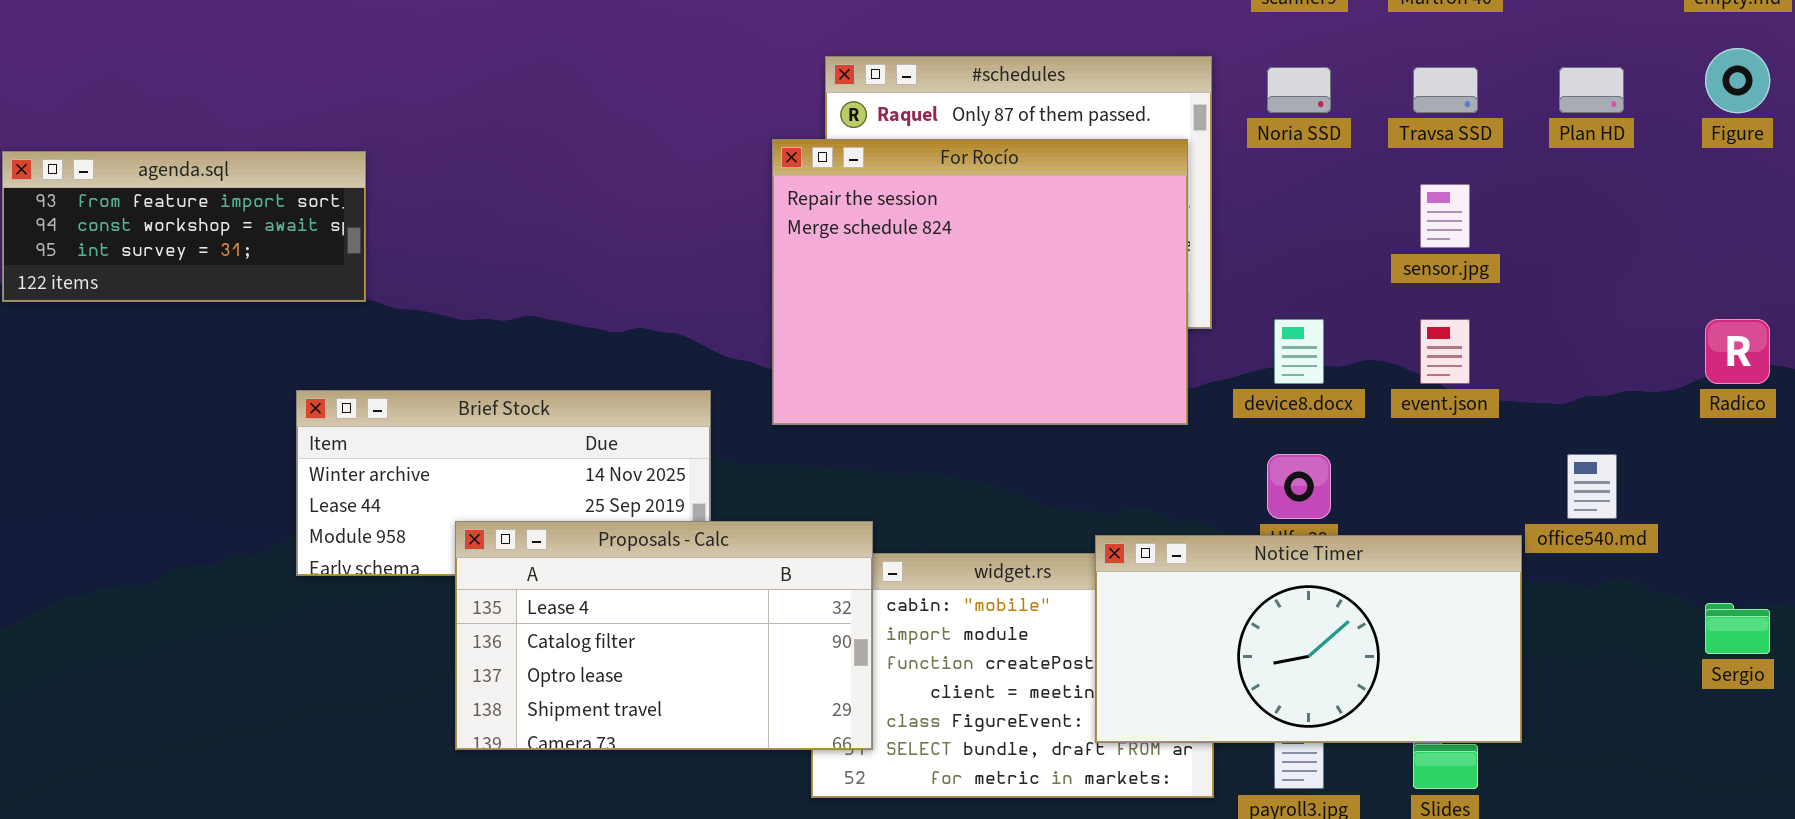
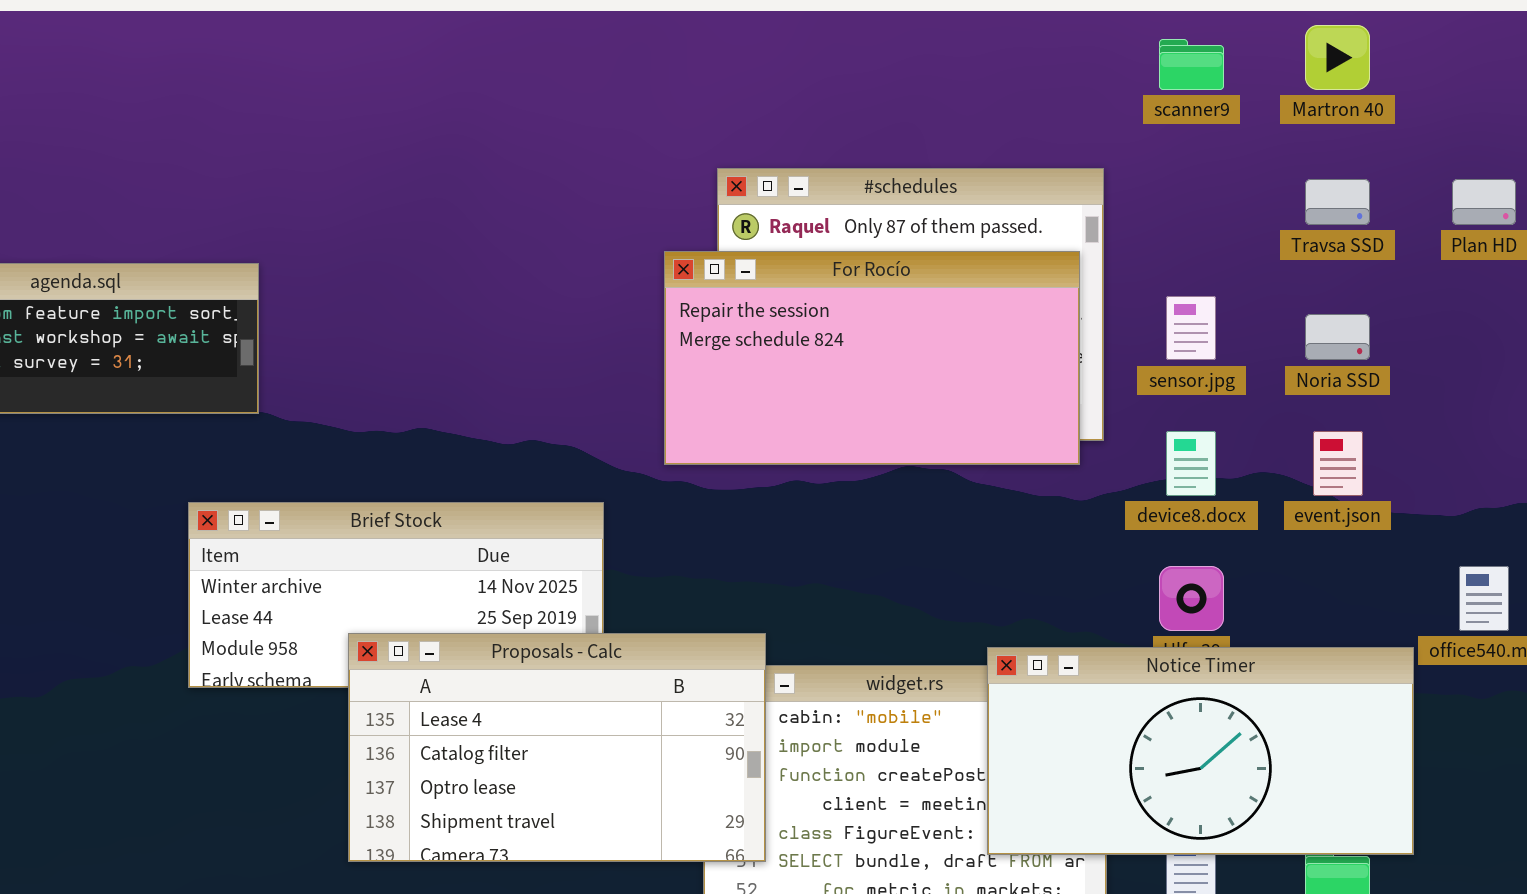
Noria SSD: [1267,67,1331,113] -> [1305,314,1370,360], moved
For Rocío: [772,139,1188,425] -> [664,251,1080,465], resized
sensor.jpg: [1420,184,1470,248] -> [1166,296,1216,360], moved

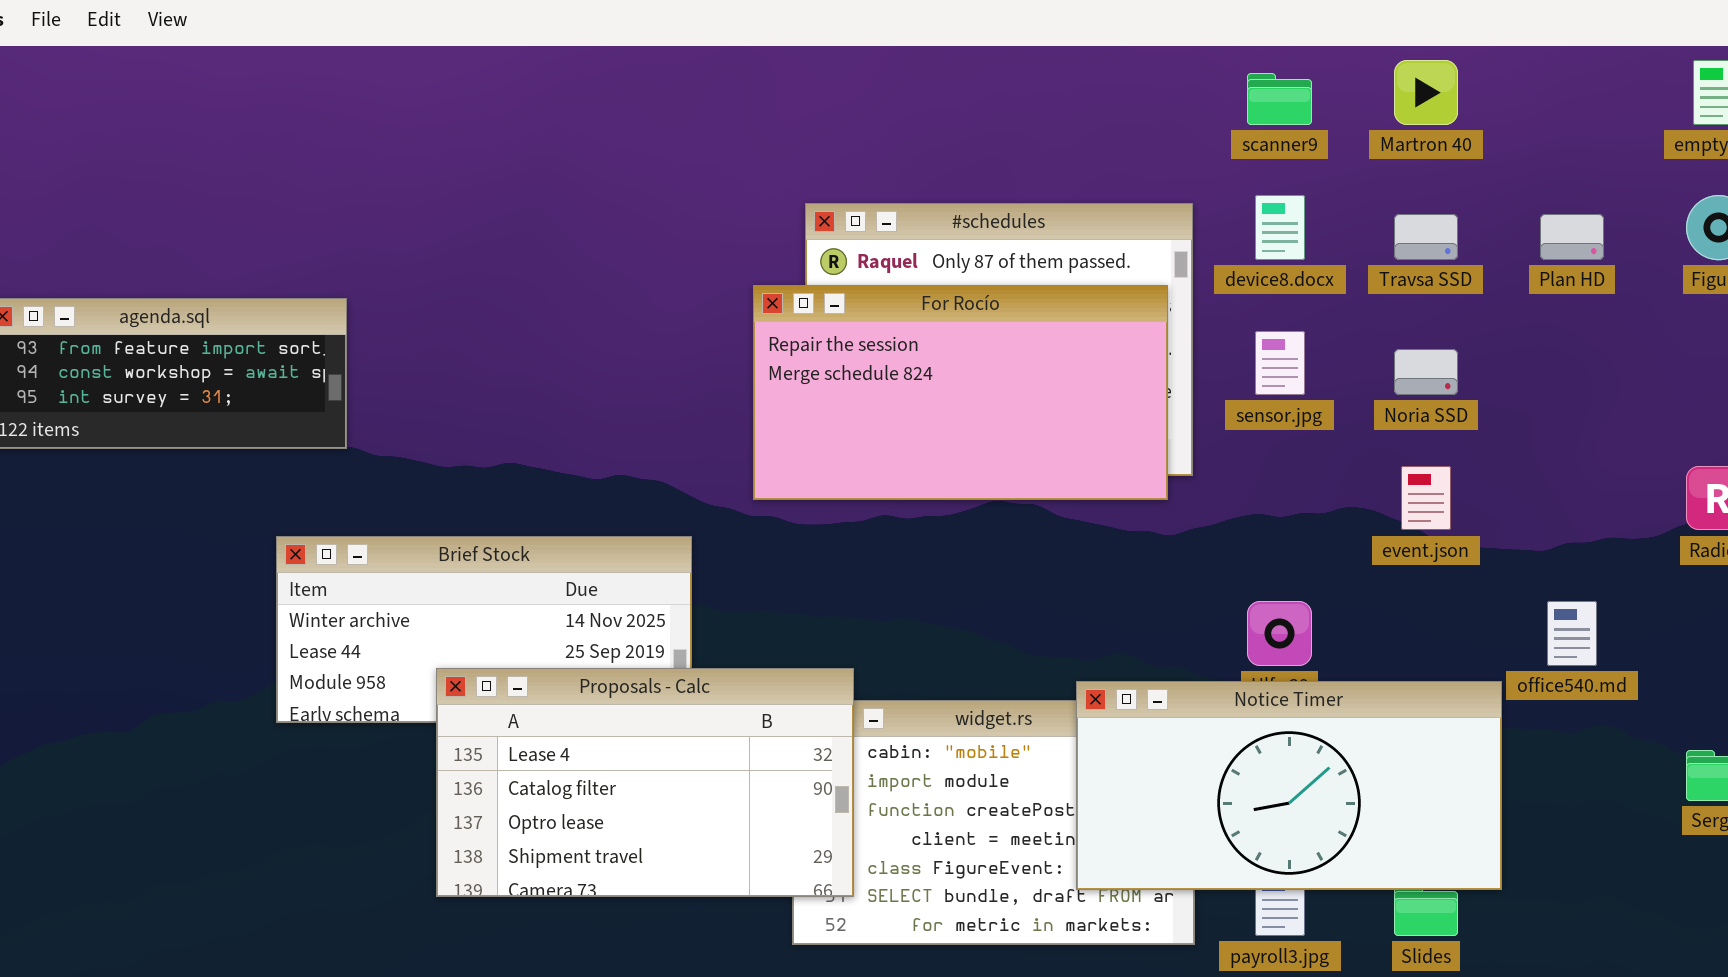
device8.docx: [1166,431,1216,496] -> [1255,195,1305,260], moved

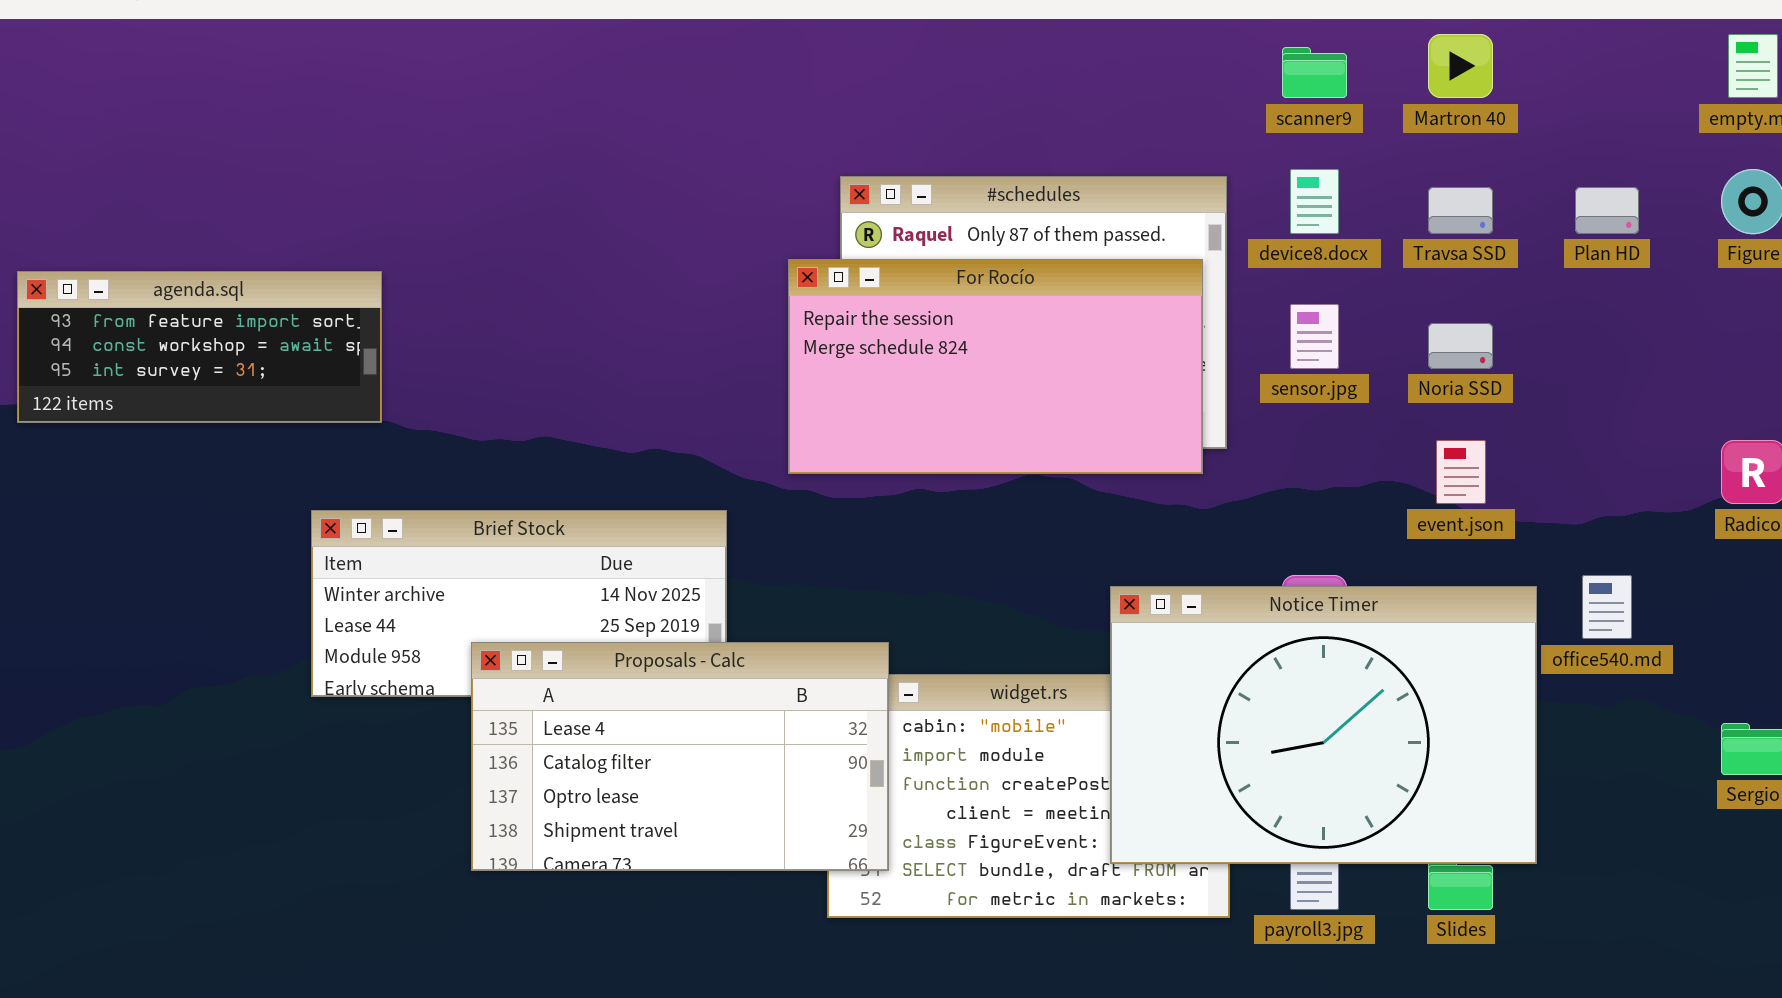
Notice Timer: [1076,681,1502,890] -> [1110,586,1537,864], resized

